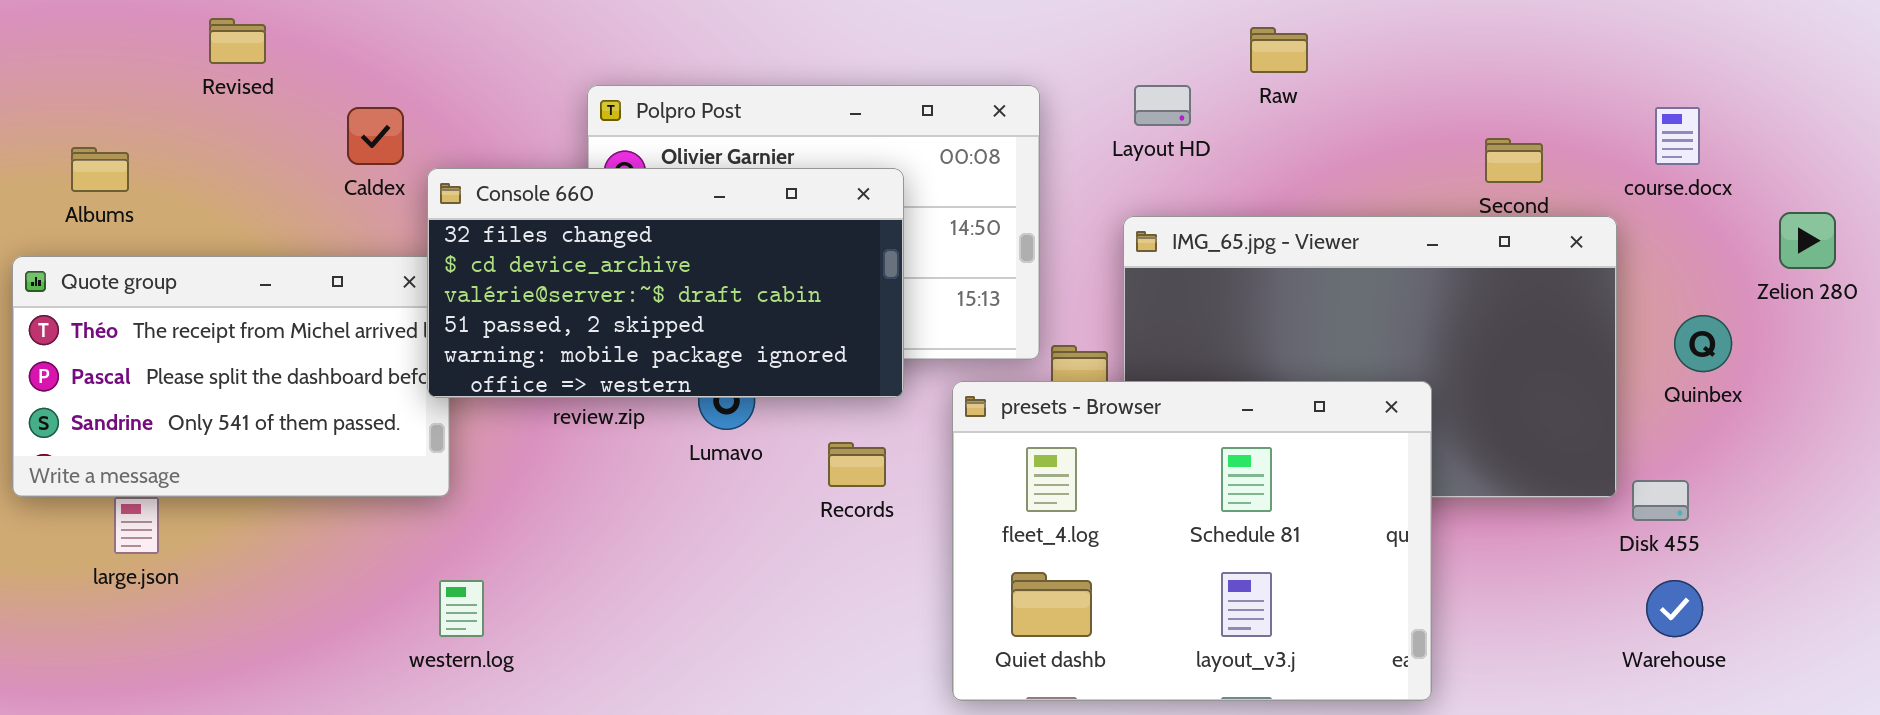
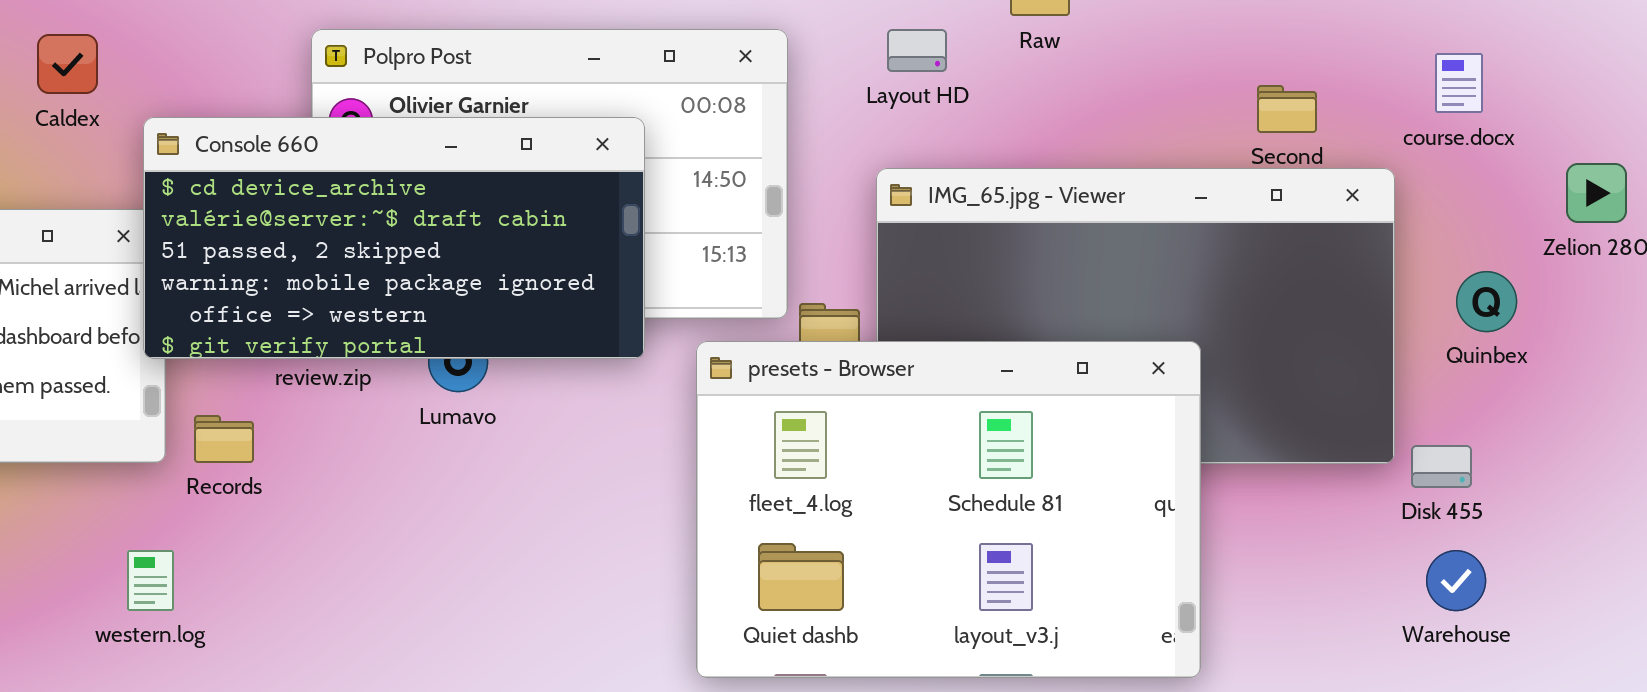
Caldex: [347,107,404,165] -> [37,34,98,94], moved
Console 660: [427,168,904,398] -> [143,117,645,359], scrolled down 1 row
Records: [828,442,886,487] -> [194,415,254,463], moved
western.log: [439,580,484,637] -> [127,550,174,611], moved

